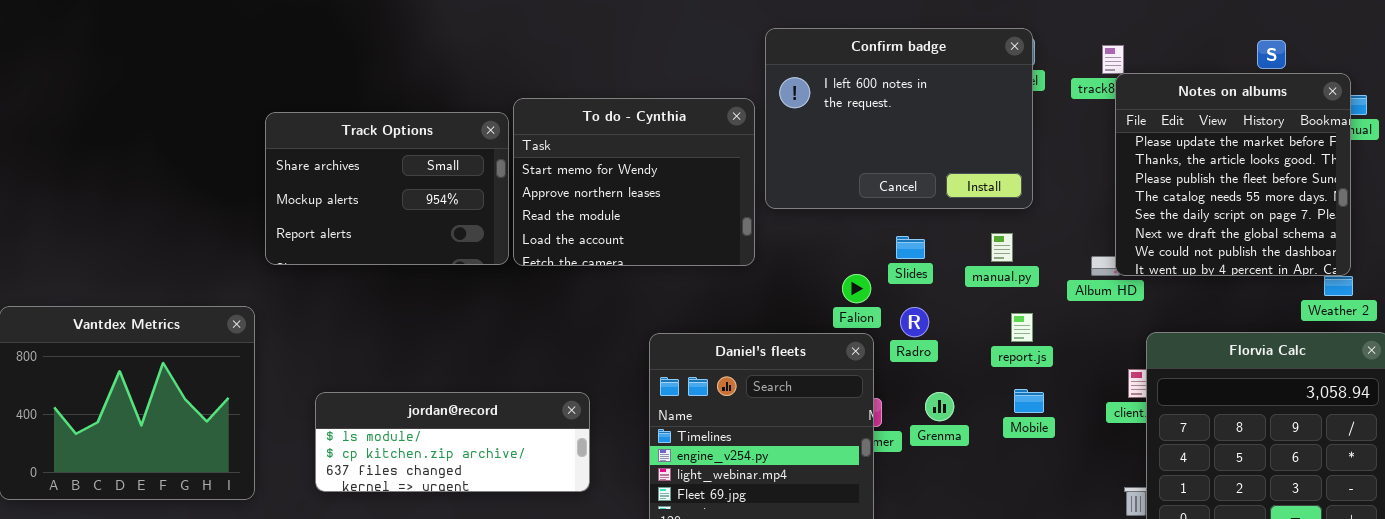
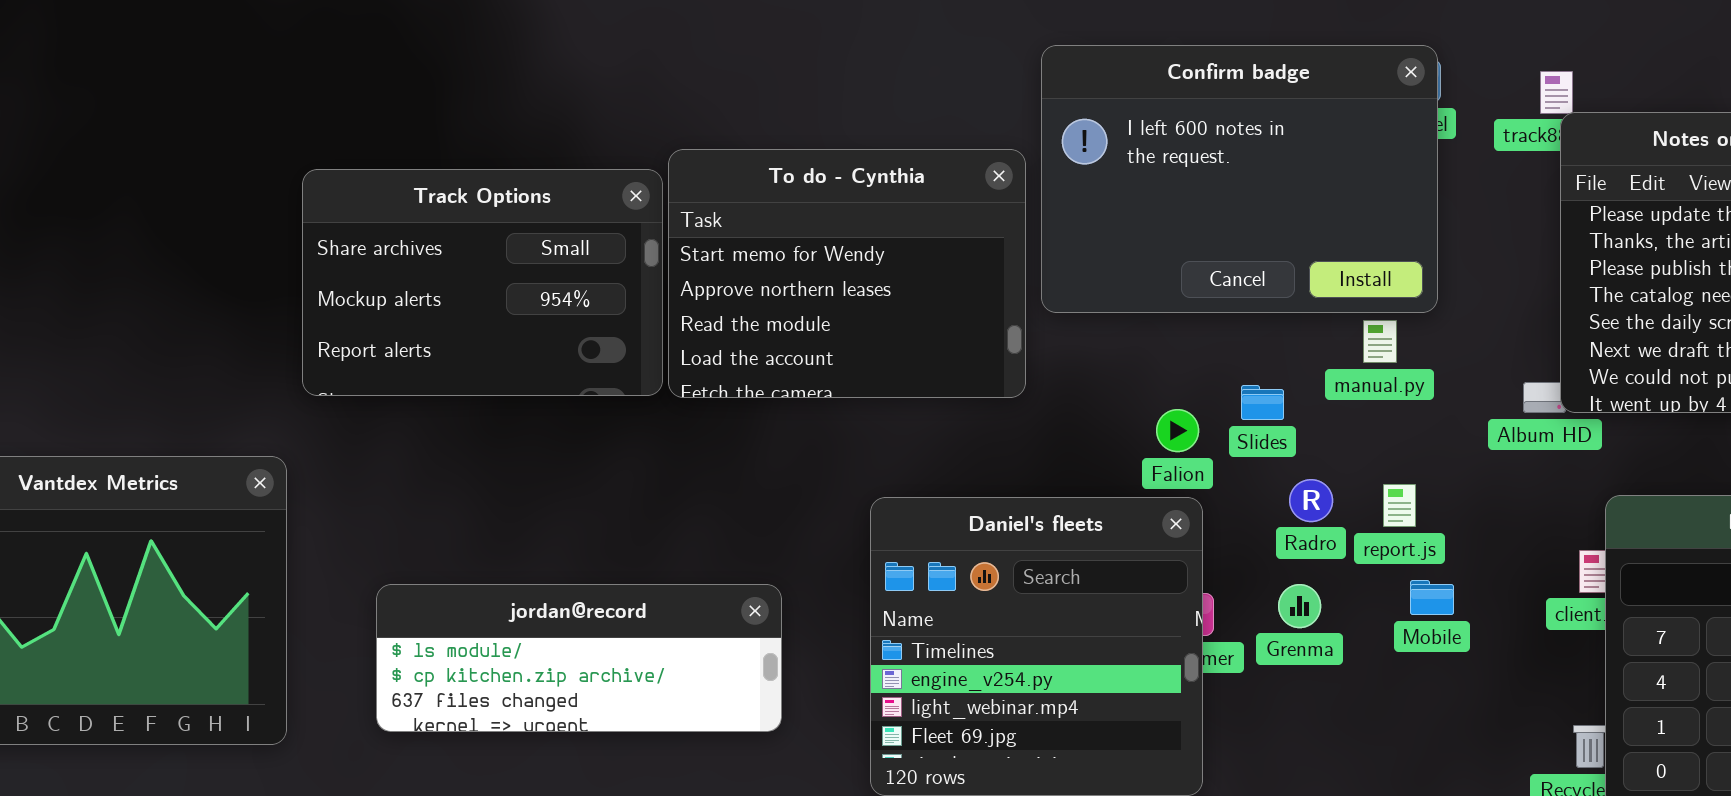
manual.py: [991,233,1013,262] -> [1363,320,1397,363], moved
Slides: [896,236,925,259] -> [1241,385,1284,420], moved
Radro: [900,307,929,337] -> [1289,479,1333,522], moved
report.js: [1011,313,1033,342] -> [1383,484,1416,527], moved

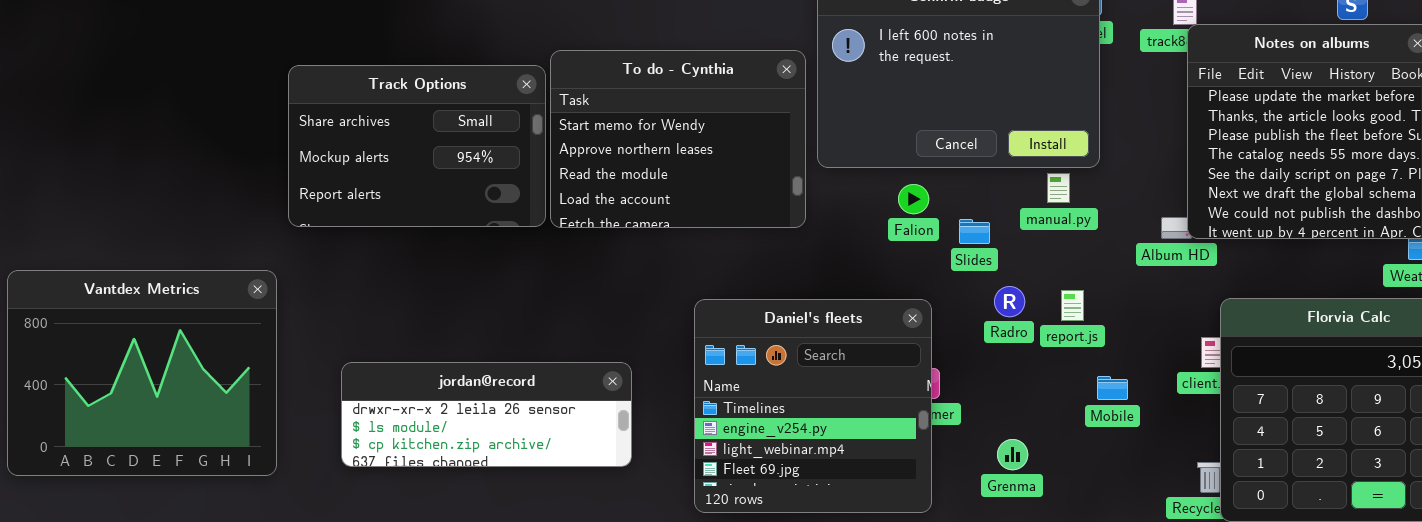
Falion: [1156,409,1199,452] -> [898,184,929,214], moved
Mobile: [1410,580,1454,615] -> [1097,376,1128,400], moved
jordan@record: [376,584,782,732] -> [341,362,632,467], scrolled up 1 row
Grenma: [1278,584,1321,628] -> [997,439,1028,470], moved

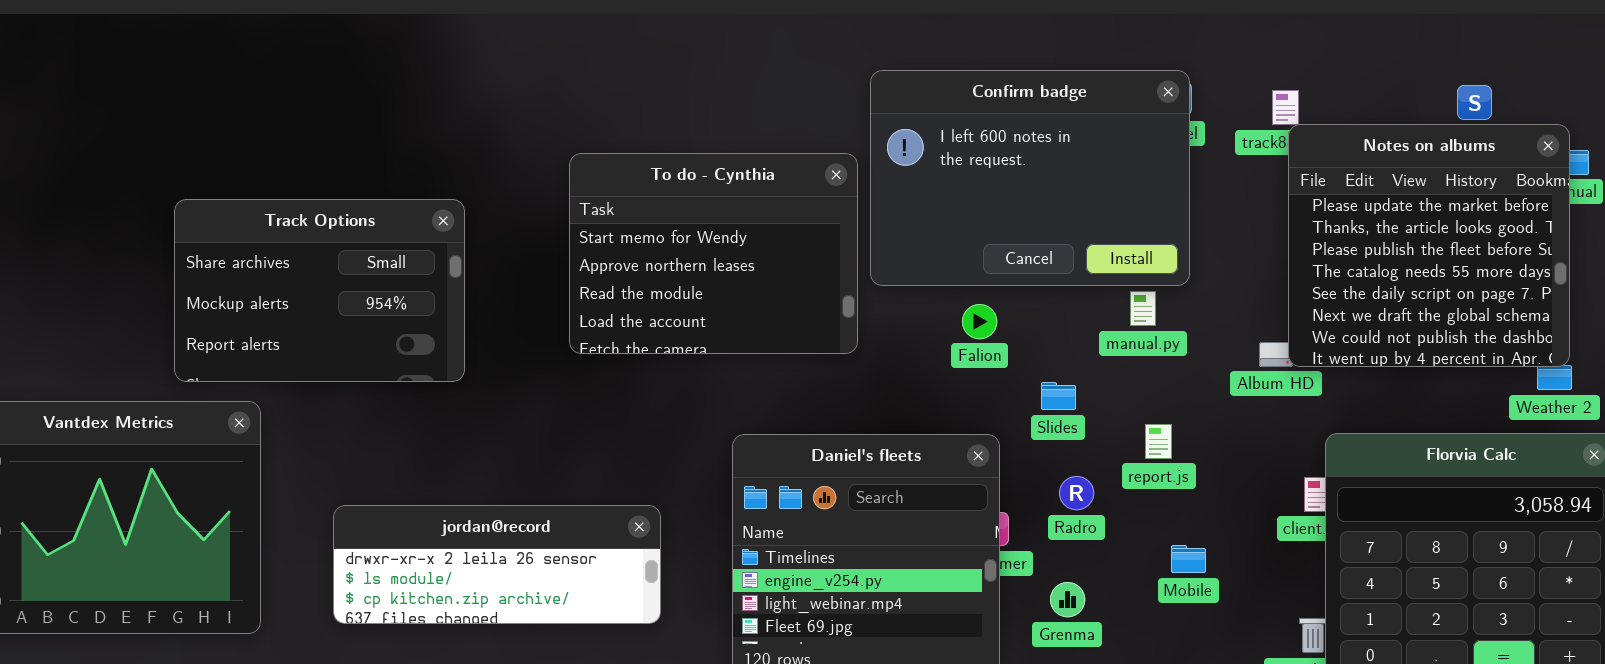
Track Options: [288,65,546,227] -> [174,199,465,382], moved
Slides: [959,219,990,244] -> [1041,382,1076,410], moved
Radro: [994,286,1025,317] -> [1059,476,1094,510], moved
Mobile: [1097,376,1128,400] -> [1171,545,1206,573], moved
Grenma: [997,439,1028,470] -> [1050,582,1085,617], moved

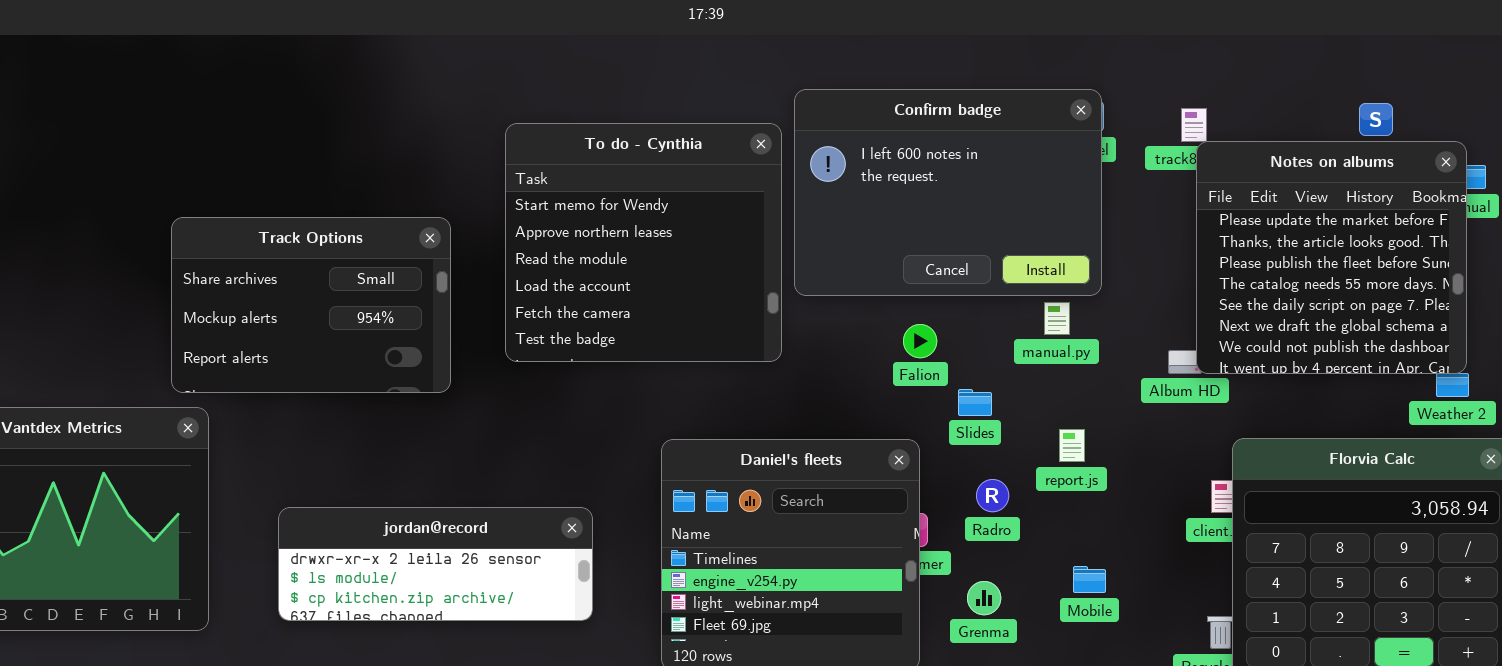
To do - Cynthia: [569,153,858,354] -> [505,123,782,362], resized
Track Options: [174,199,465,382] -> [171,217,451,393], moved
Falion: [962,304,997,339] -> [903,324,937,358], moved
Mobile: [1171,545,1206,573] -> [1073,566,1106,593], moved

